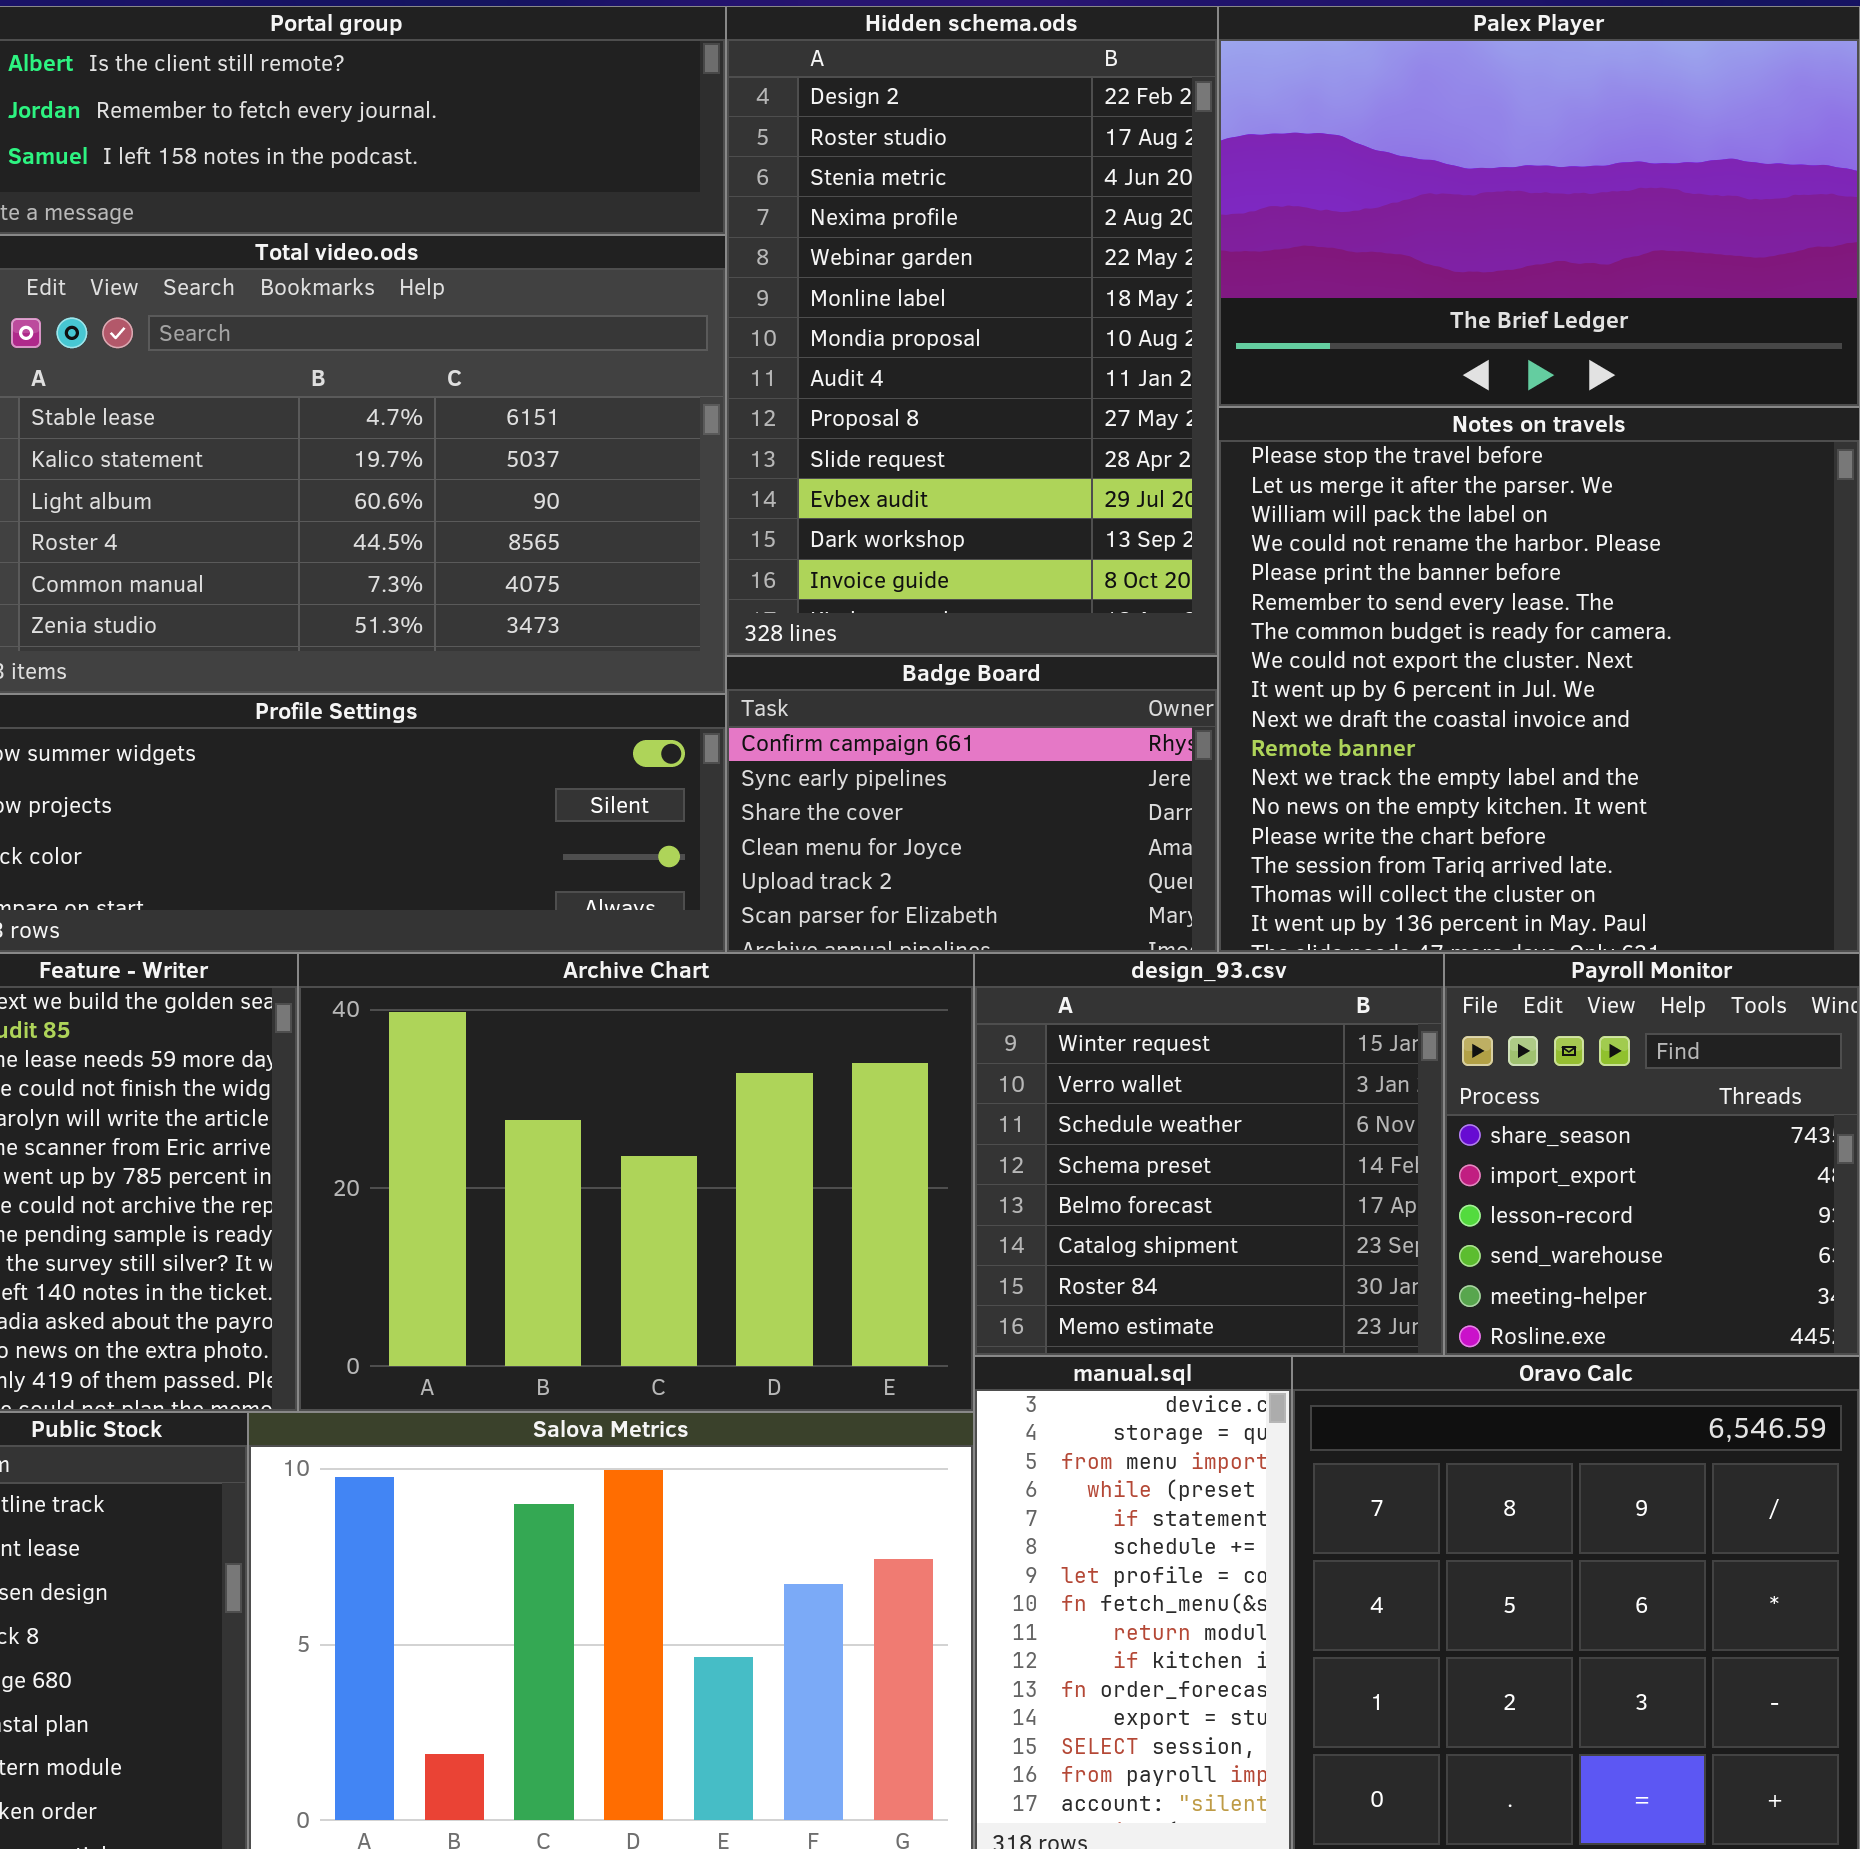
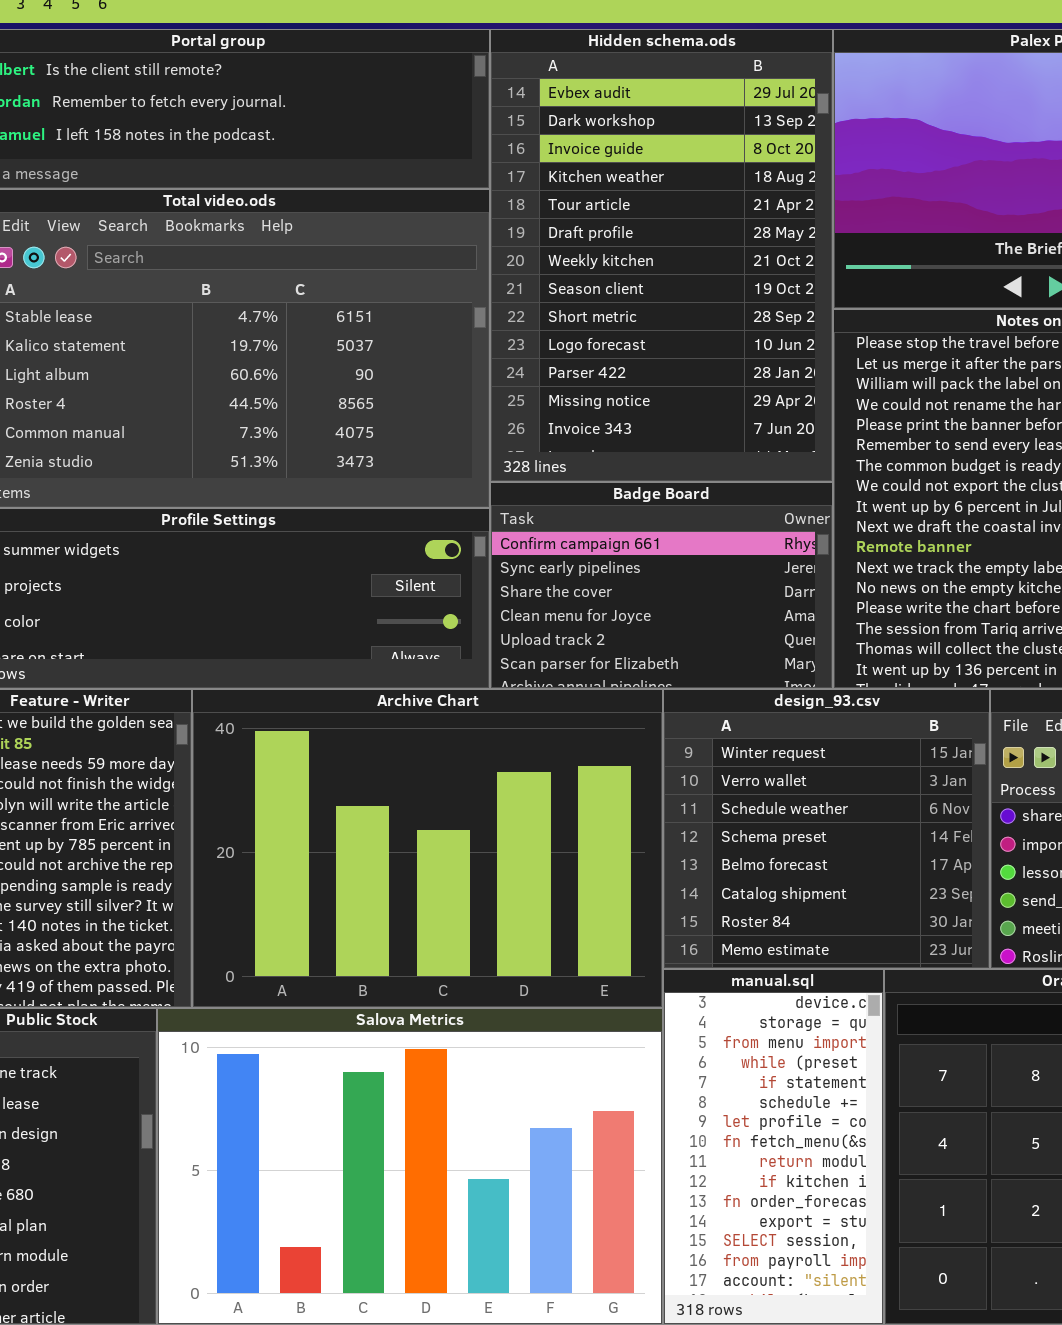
Hidden schema.ods: [726,6,1218,656] -> [490,29,833,482], scrolled down 10 rows

